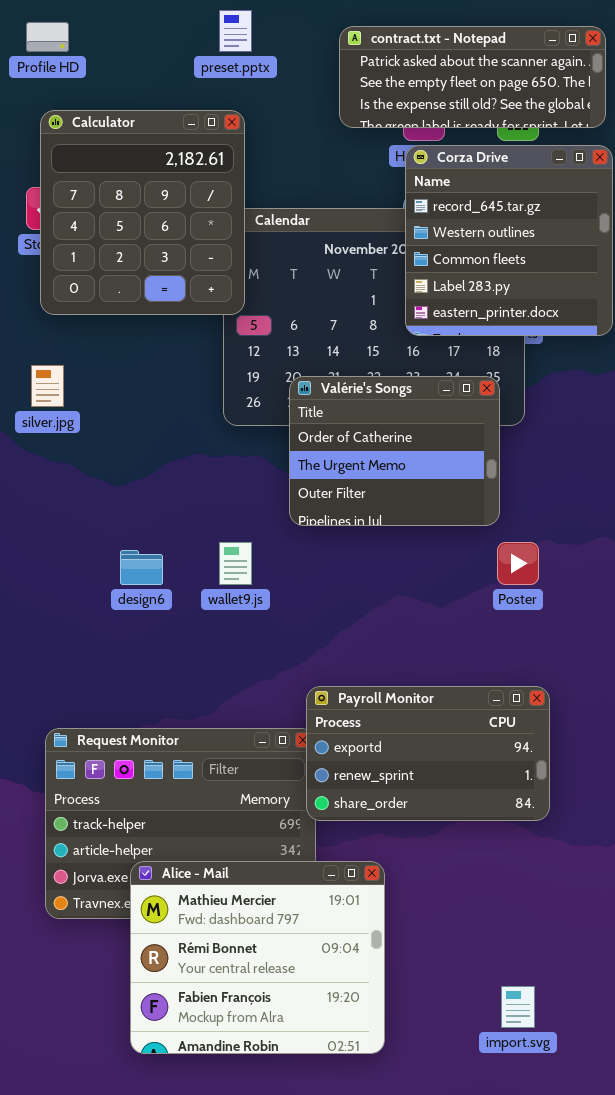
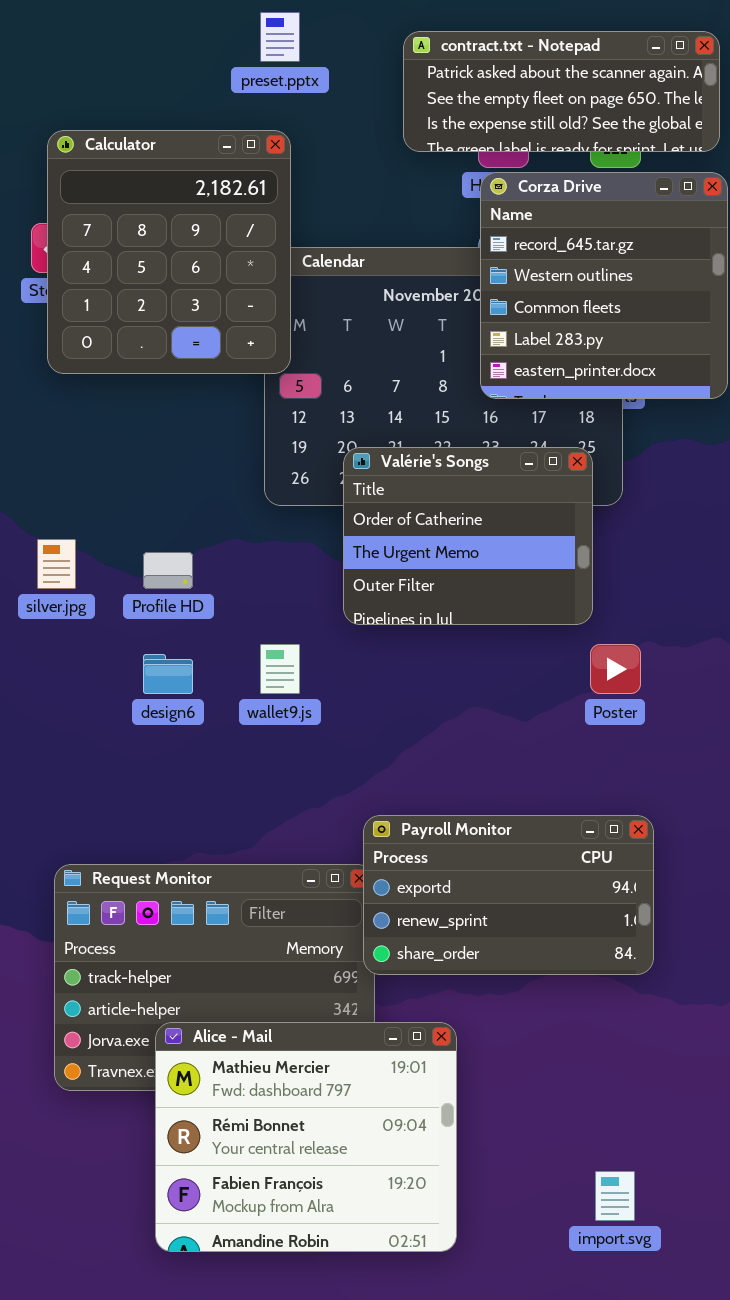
Profile HD: [26,22,69,52] -> [143,552,193,589], moved
silver.jpg: [31,365,64,407] -> [37,539,76,589], moved

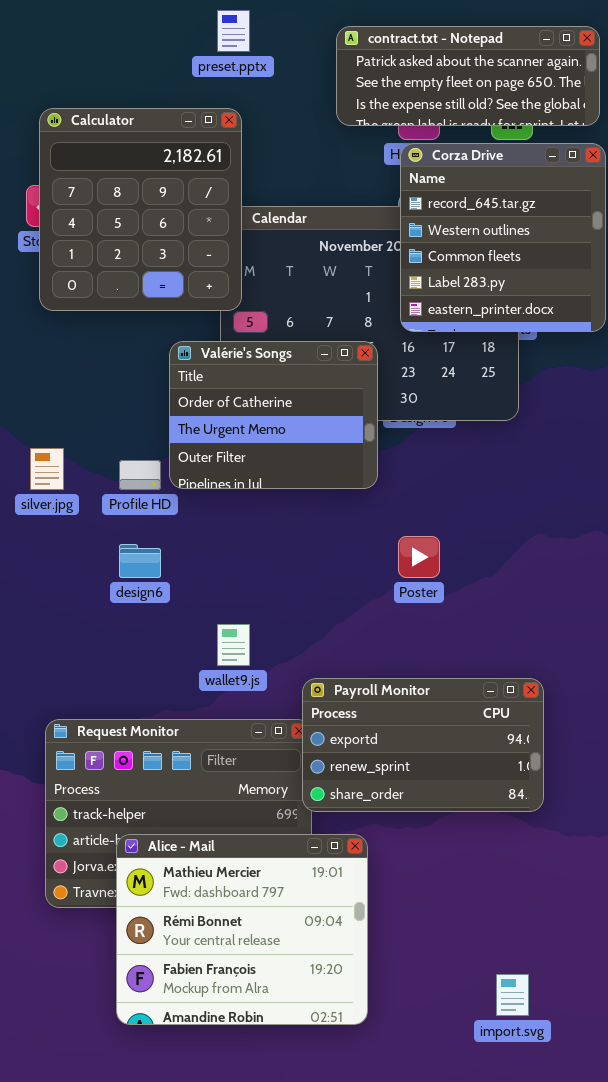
Valérie's Songs: [343,447,593,625] -> [169,341,378,489], moved
wallet9.js: [260,644,300,694] -> [217,624,250,666], moved
Poster: [590,644,641,694] -> [398,536,440,578], moved
Alice - Mail: [155,1022,457,1252] -> [116,834,368,1025], moved

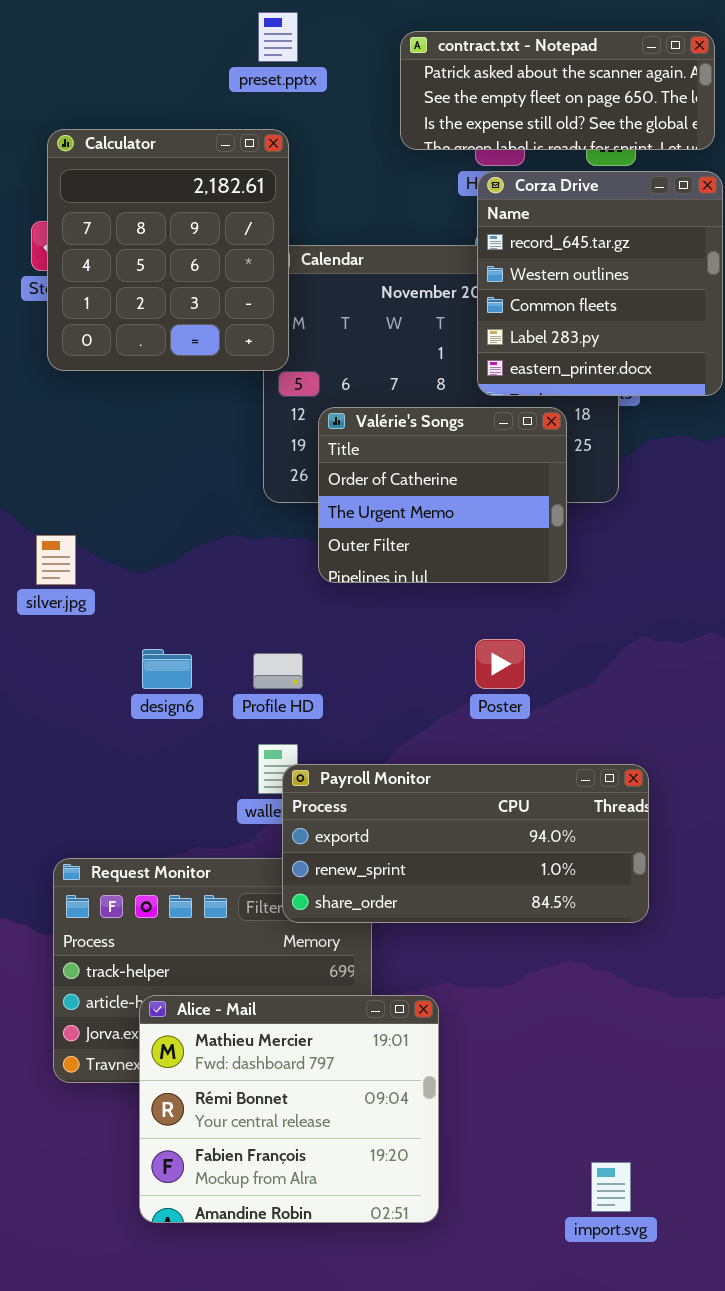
Valérie's Songs: [169,341,378,489] -> [318,407,567,583], moved
Profile HD: [119,460,161,490] -> [253,653,303,689], moved
Payroll Monitor: [302,678,544,812] -> [282,764,649,923], moved, resized

